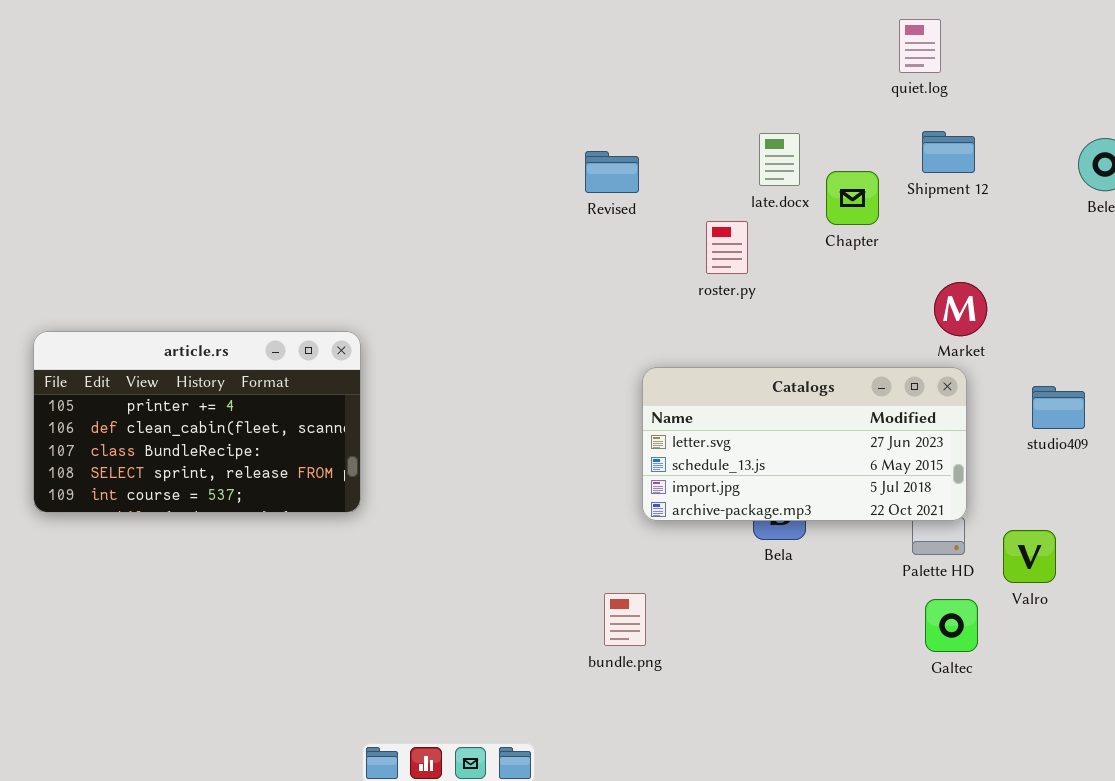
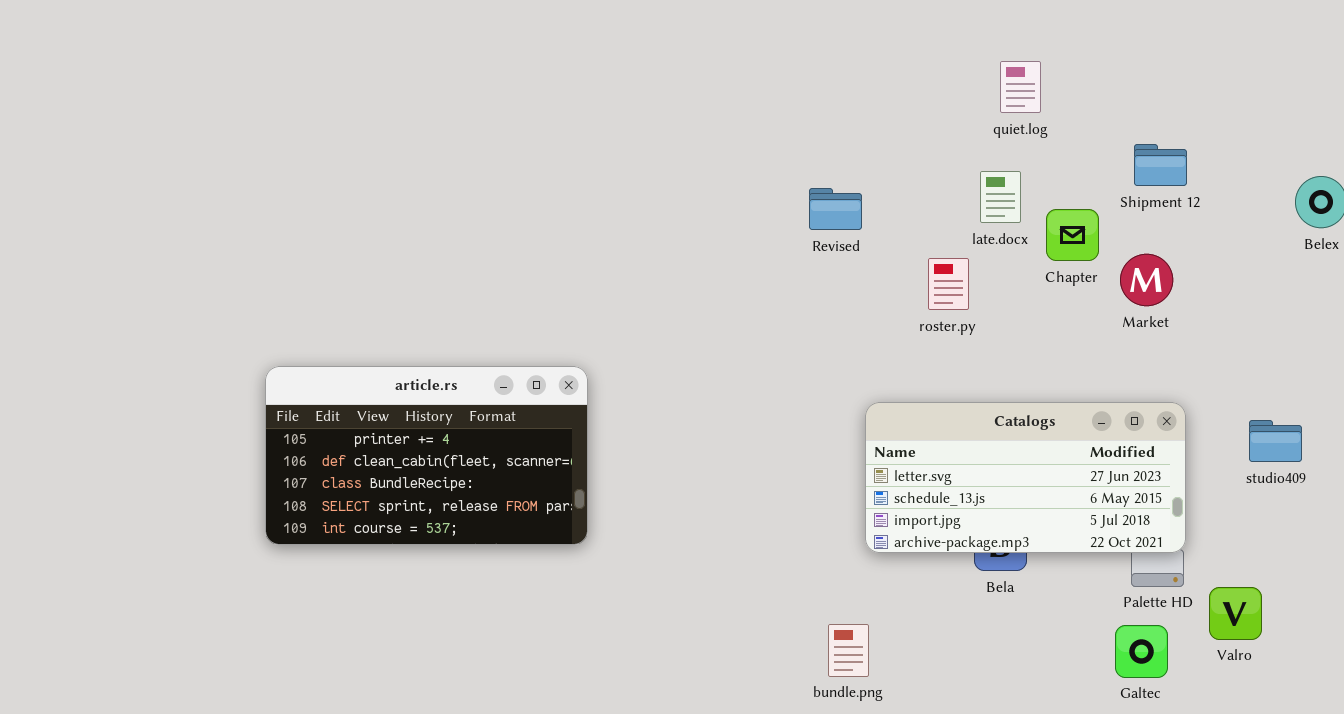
quiet.log: [899,19,941,73] -> [1000,61,1041,113], moved
Shipment 12: [922,131,975,173] -> [1134,144,1187,186], moved
Market: [934,282,987,336] -> [1120,254,1173,306], moved
Valro: [1003,530,1056,583] -> [1209,587,1262,640], moved
Galtec: [925,599,978,652] -> [1115,625,1168,678], moved

